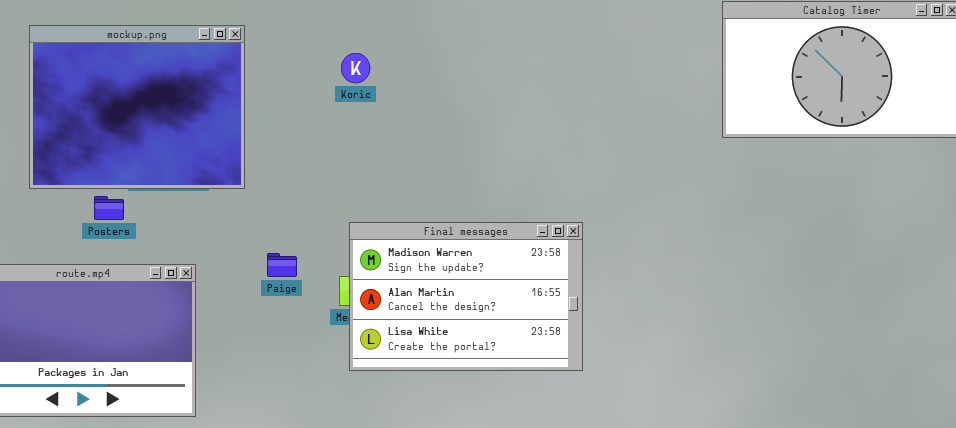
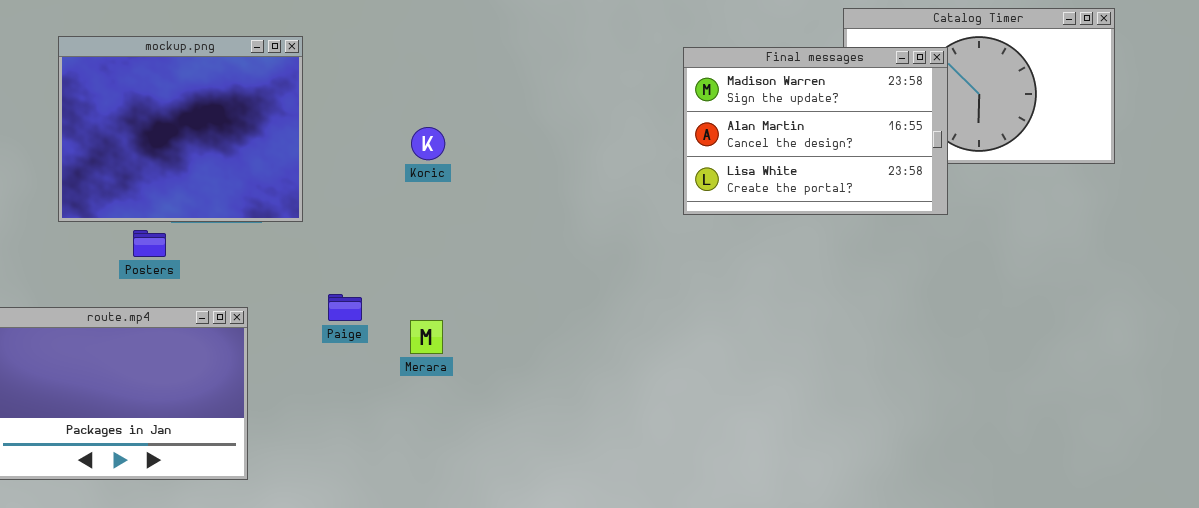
Koric: [341,53,370,83] -> [411,127,445,160], moved
Final messages: [349,222,583,371] -> [683,47,948,215], moved

